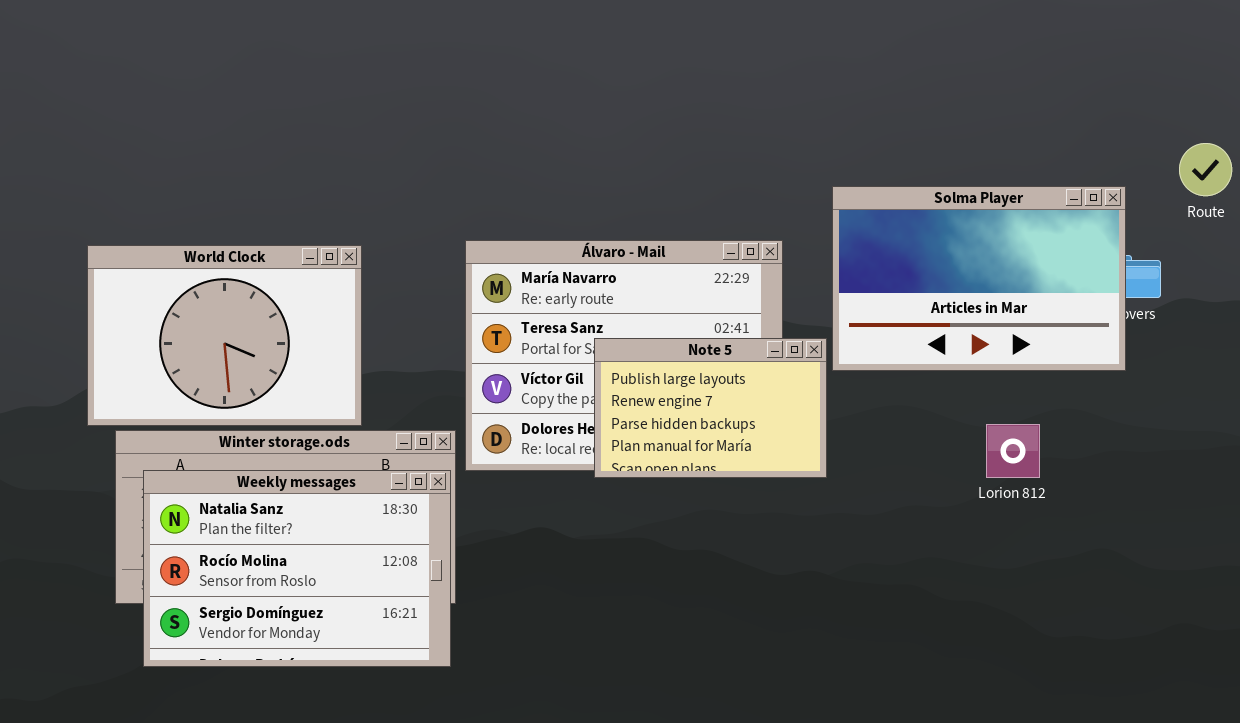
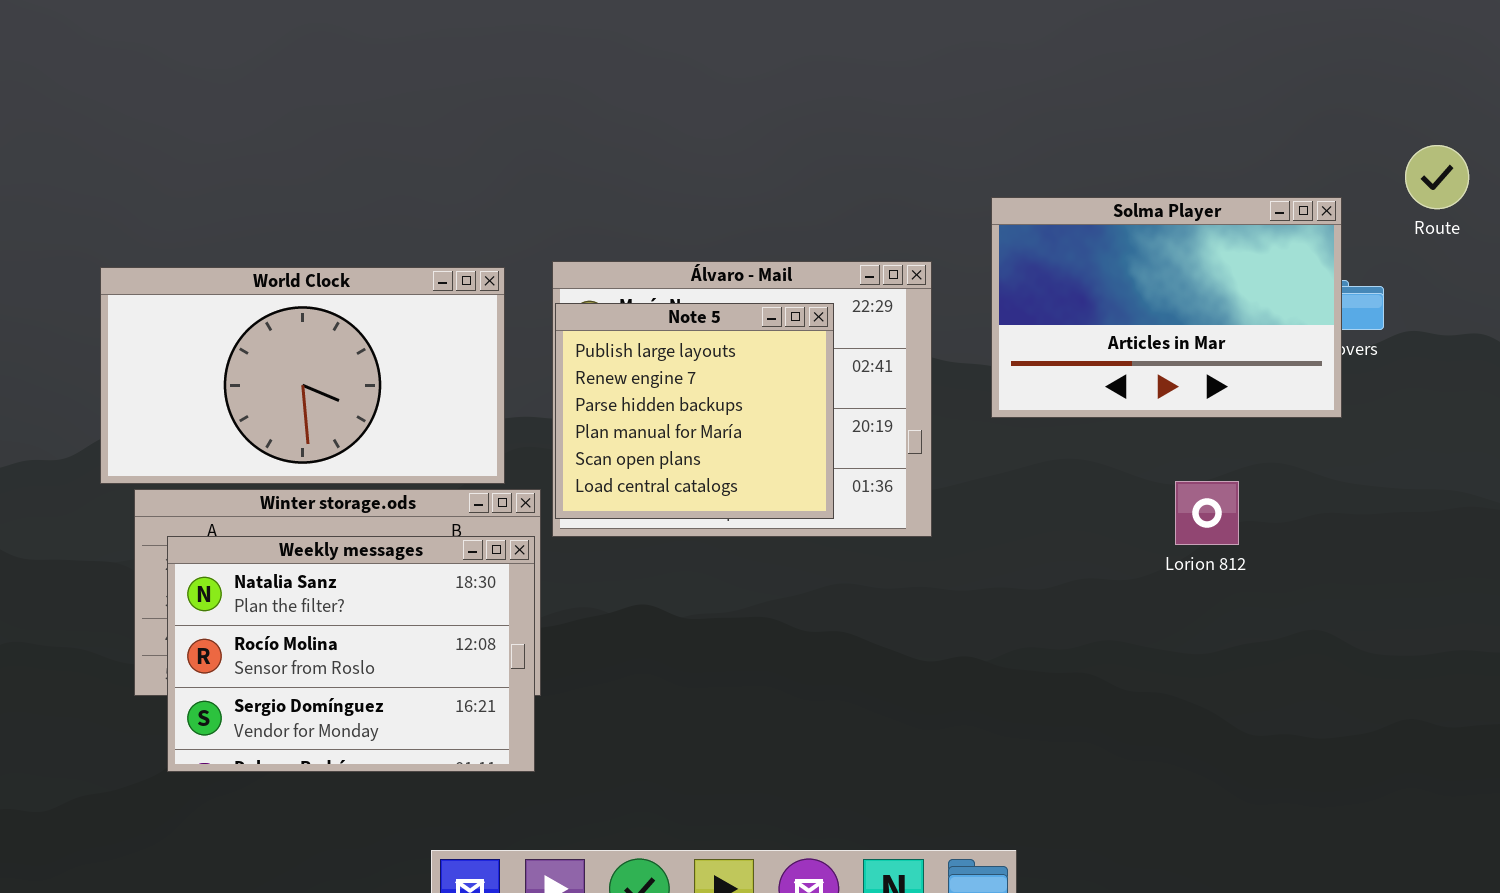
World Clock: [87,245,362,426] -> [100,267,505,484], resized
Note 5: [594,338,827,478] -> [555,303,834,519], moved, resized

